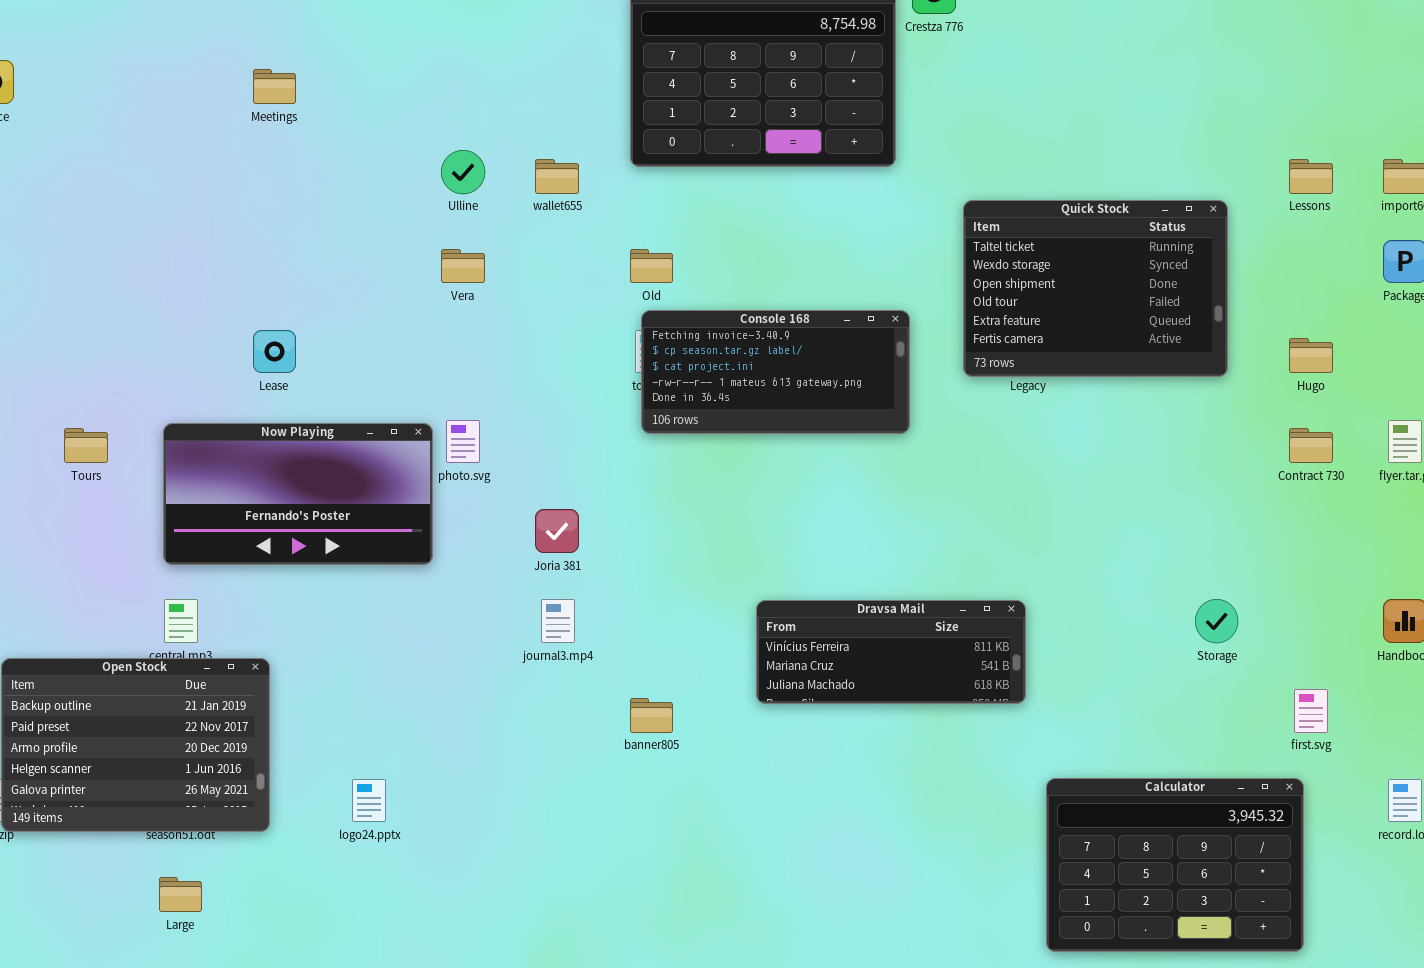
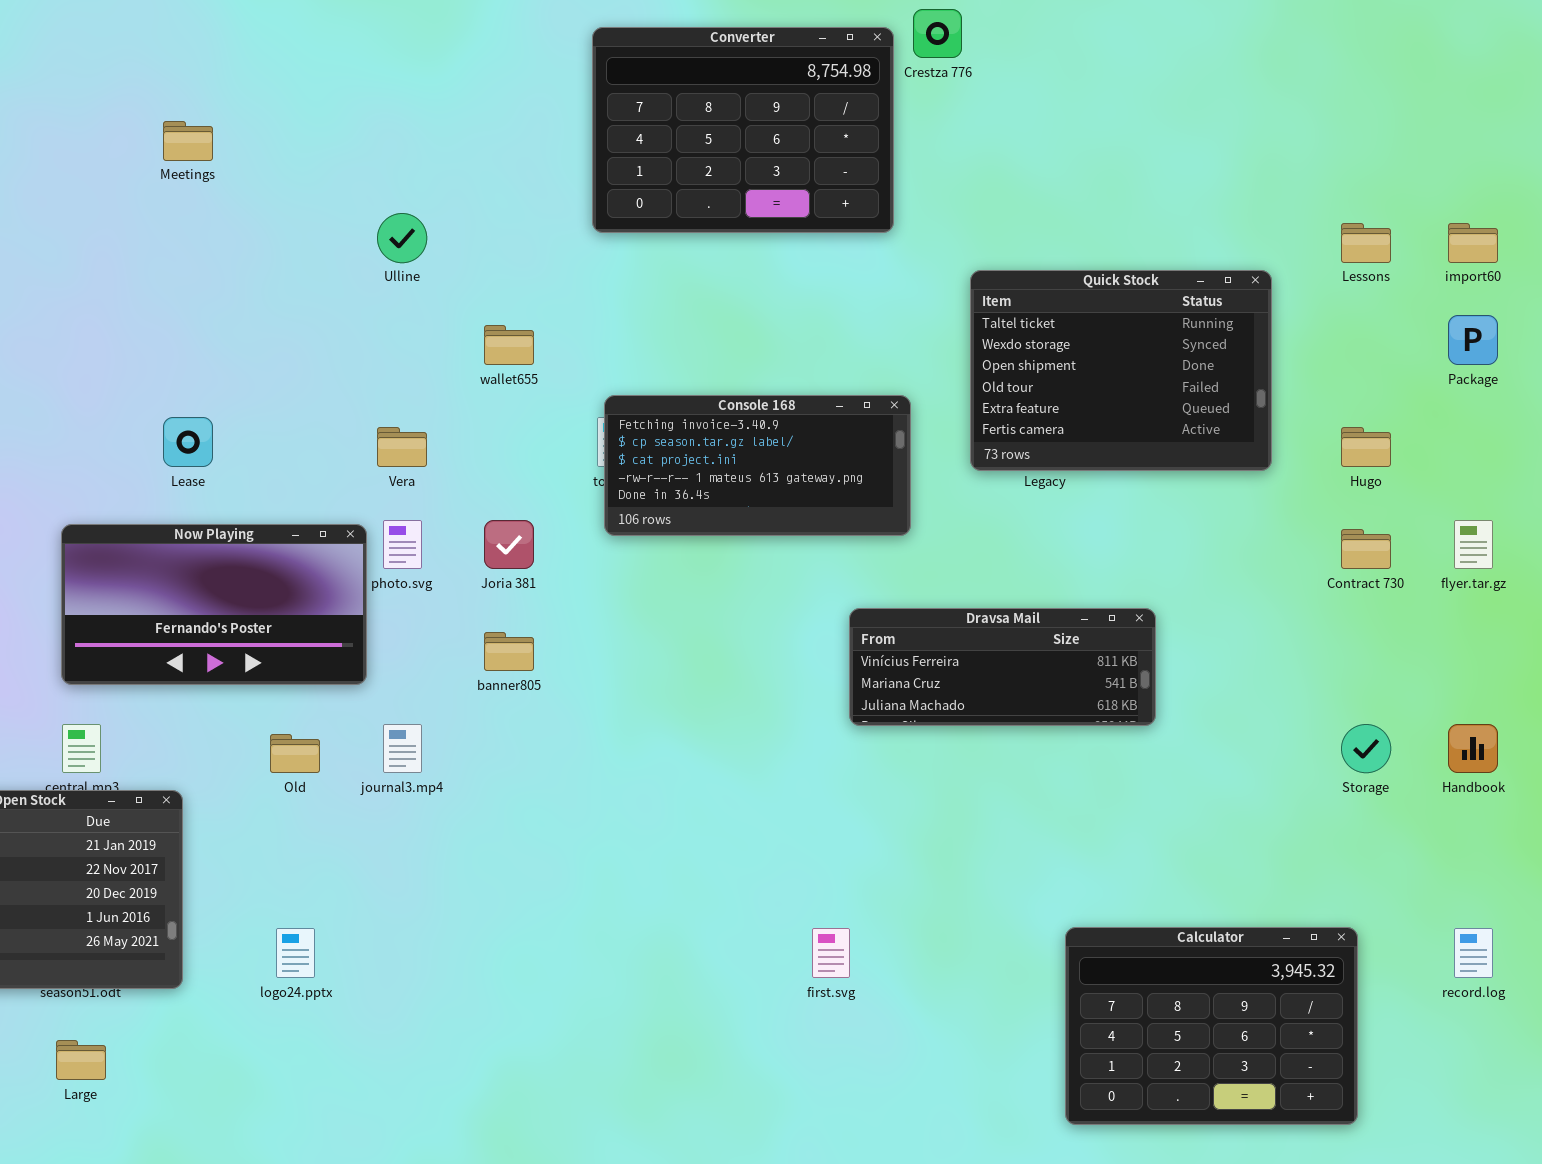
wallet655: [535,159,579,194] -> [484,325,534,365], moved
Vera: [441,249,485,283] -> [377,427,427,467], moved
Old: [630,249,673,283] -> [270,734,320,773], moved
Joria 381: [535,509,579,553] -> [484,520,534,569], moved
journal3.mp4: [541,599,575,643] -> [383,724,422,773], moved
Storage: [1195,599,1238,643] -> [1341,724,1391,773], moved
Dravsa Mail: [756,600,1026,704] -> [849,608,1156,726], moved
first.svg: [1294,689,1328,733] -> [812,928,850,978], moved
banner805: [630,698,673,733] -> [484,632,534,671], moved

